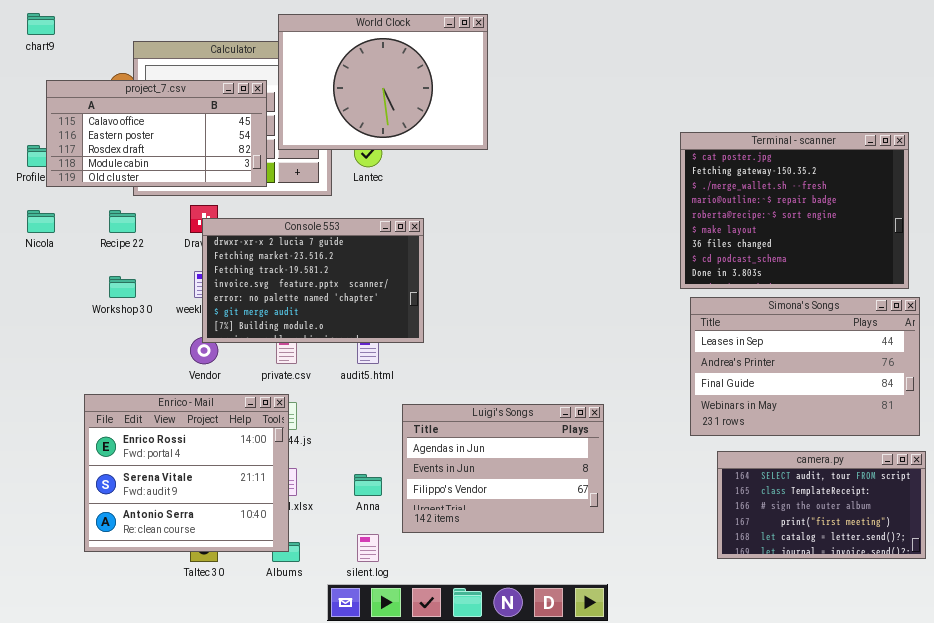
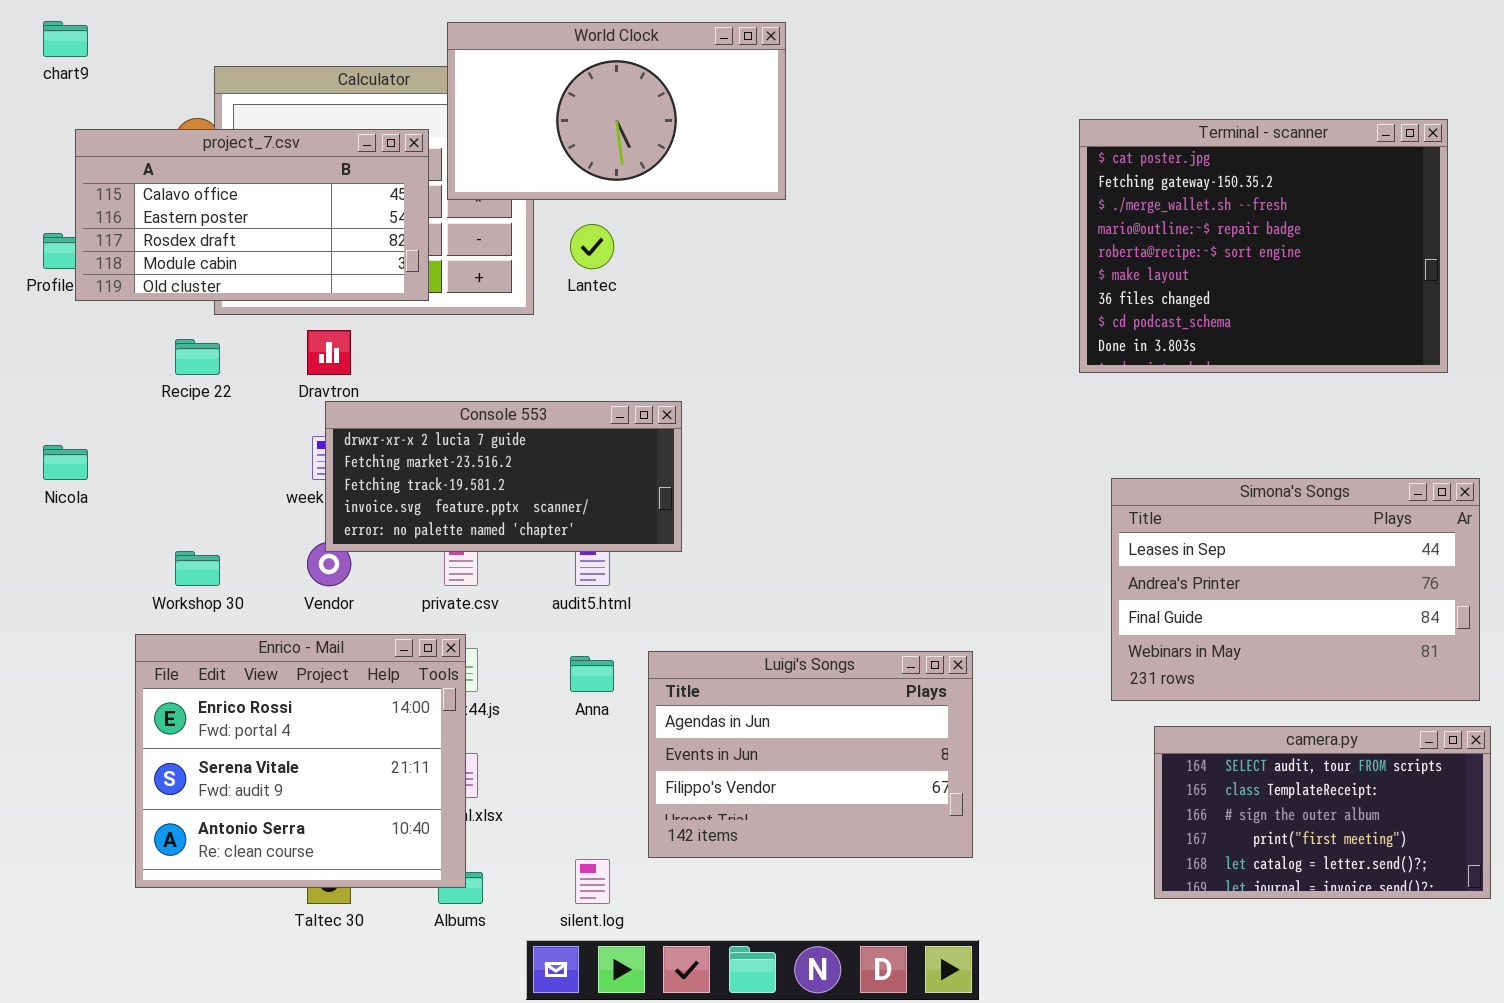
World Clock: [278,14,488,150] -> [447,22,786,200], resized
Terminal - scanner: [680,132,909,289] -> [1079,119,1448,373], moved
Nicola: [27,210,55,233] -> [43,445,88,480], moved
Console 553: [202,218,424,343] -> [325,401,682,552], resized
Workshop 30: [109,276,136,298] -> [175,551,220,586], moved
Anna: [354,474,382,496] -> [570,656,614,692], moved

